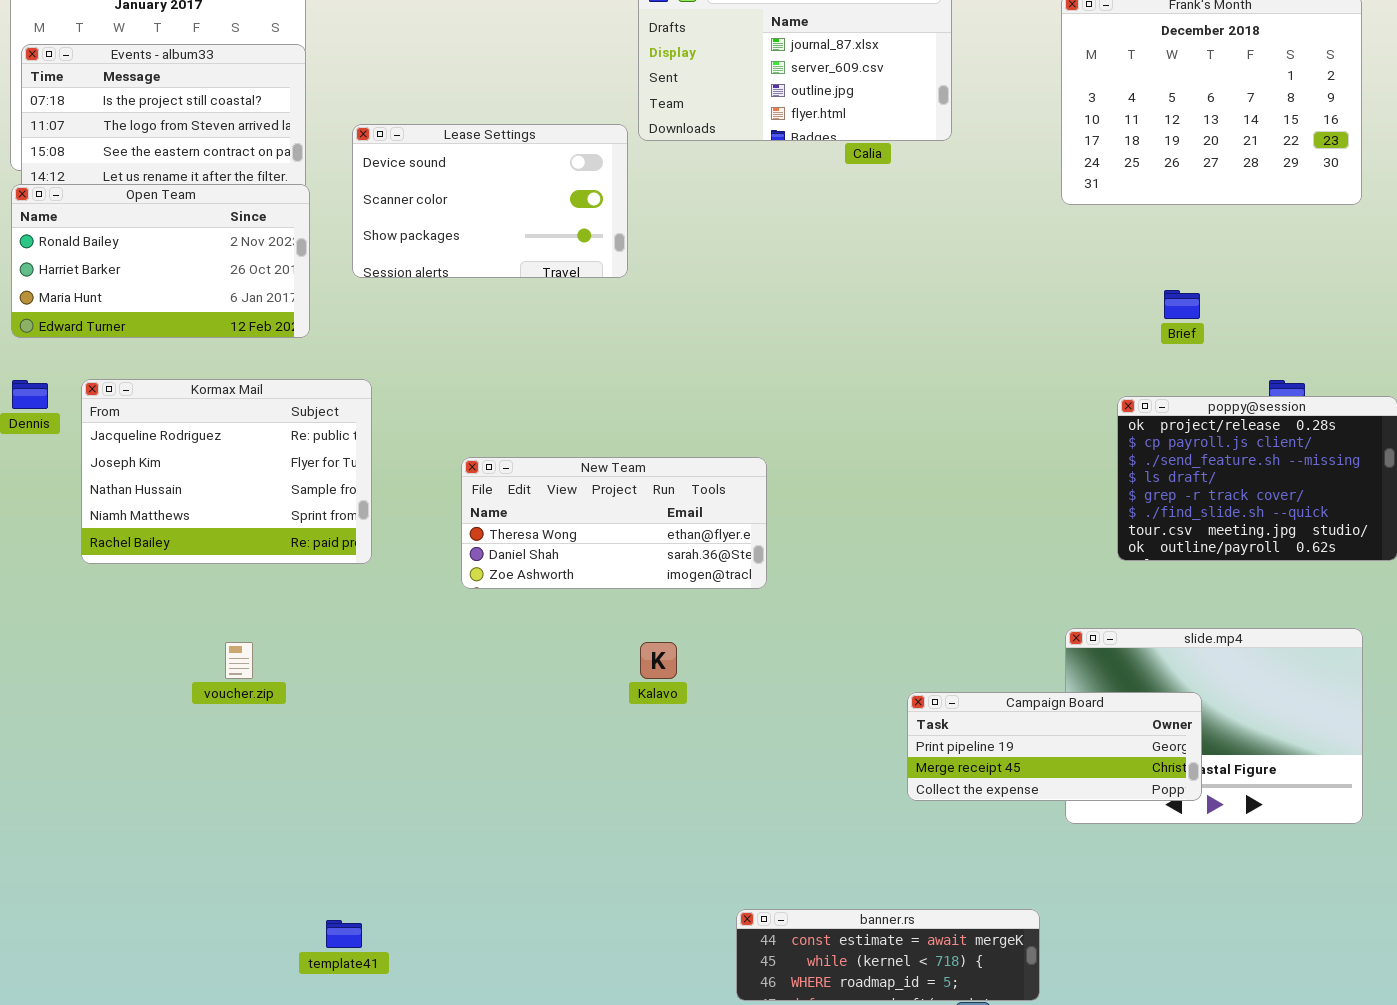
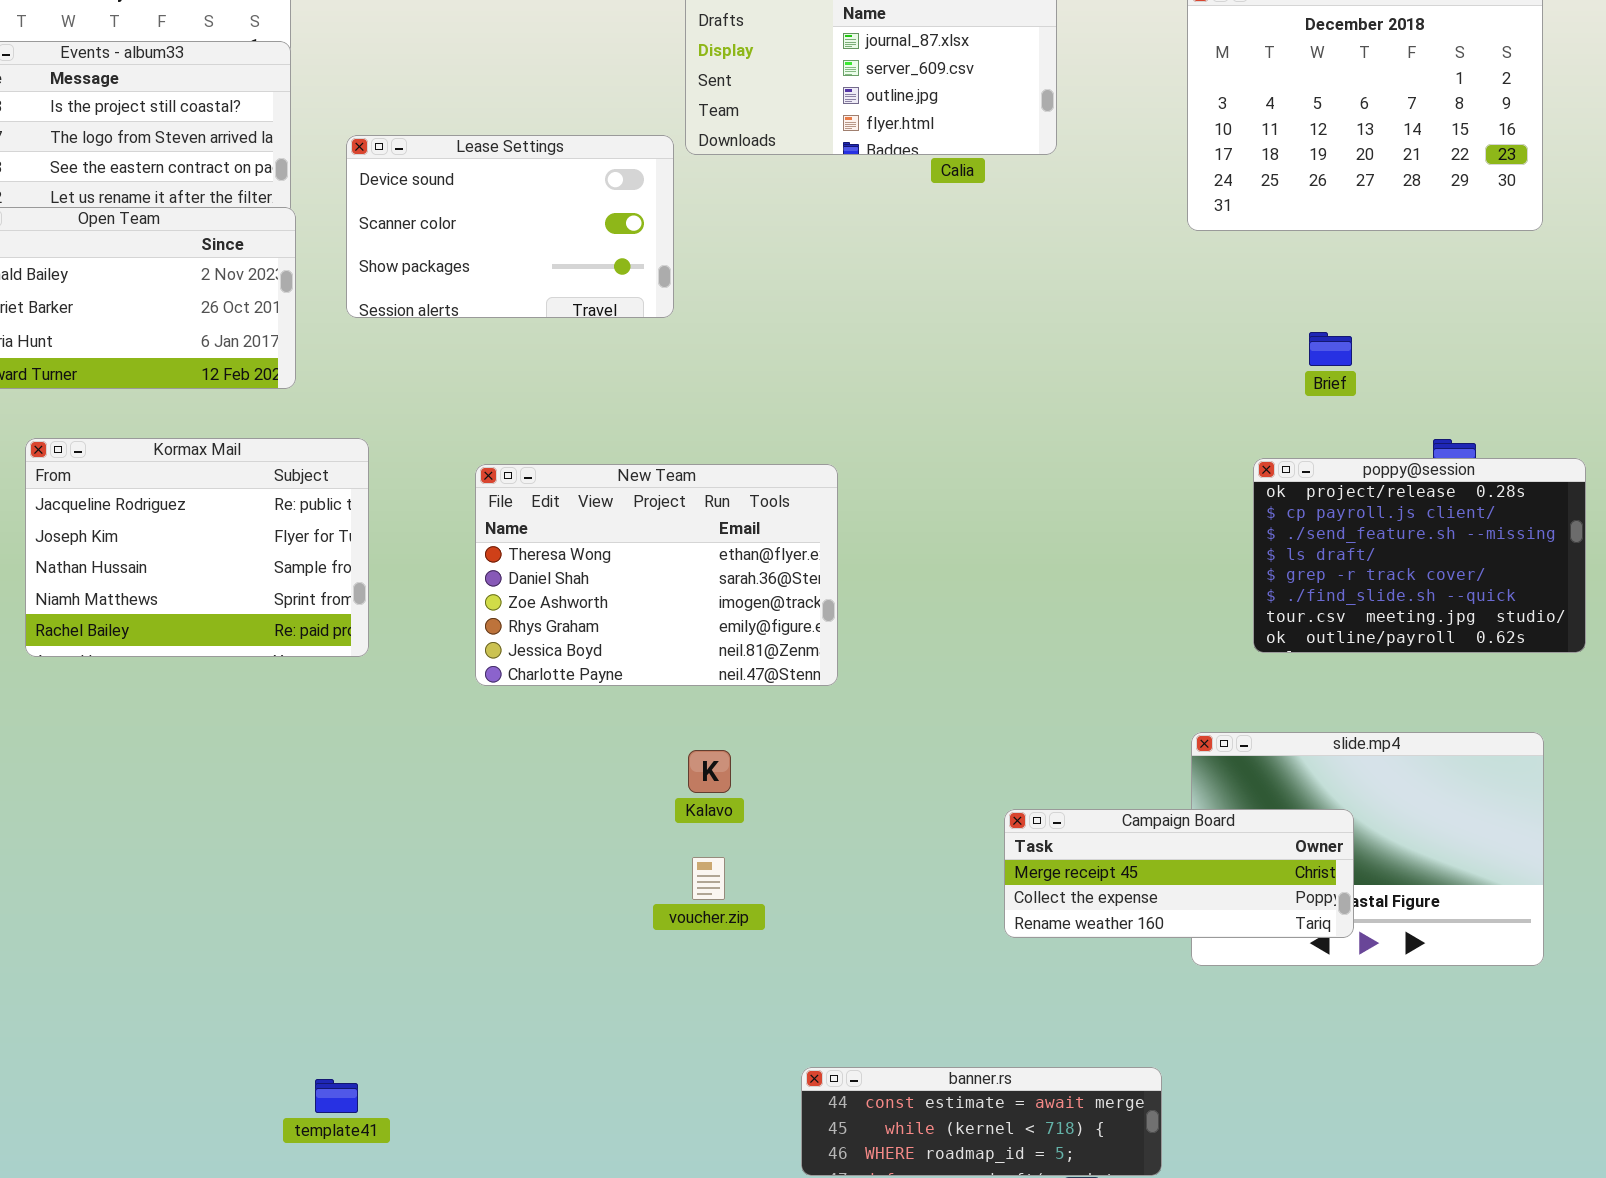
New Team: [461,457,767,589] -> [475,464,838,686], resized
voucher.zip: [225,642,253,679] -> [692,857,725,900], moved
Campaign Board: [907,692,1202,801] -> [1004,809,1354,938], scrolled down 1 row

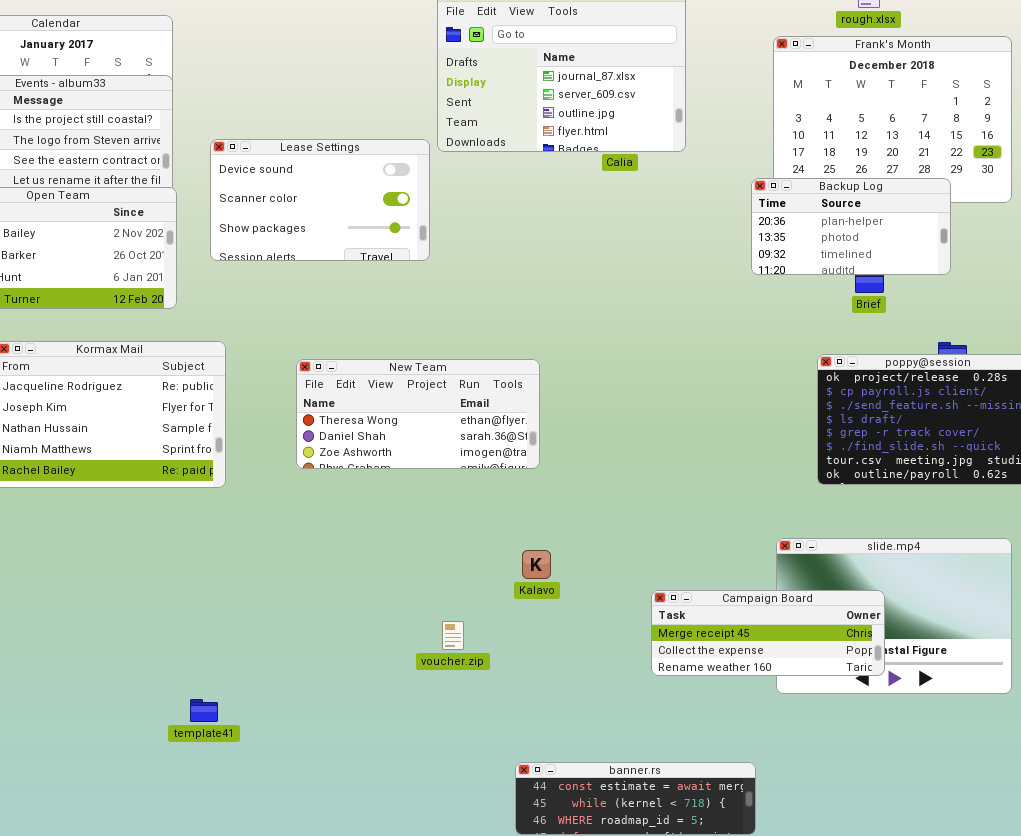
Backup Log: none -> [751,178,951,275], opened
New Team: [475,464,838,686] -> [296,359,540,469], resized
Kalavo: [688,750,731,793] -> [522,550,551,579], moved
template41: [315,1079,358,1113] -> [190,699,218,722], moved

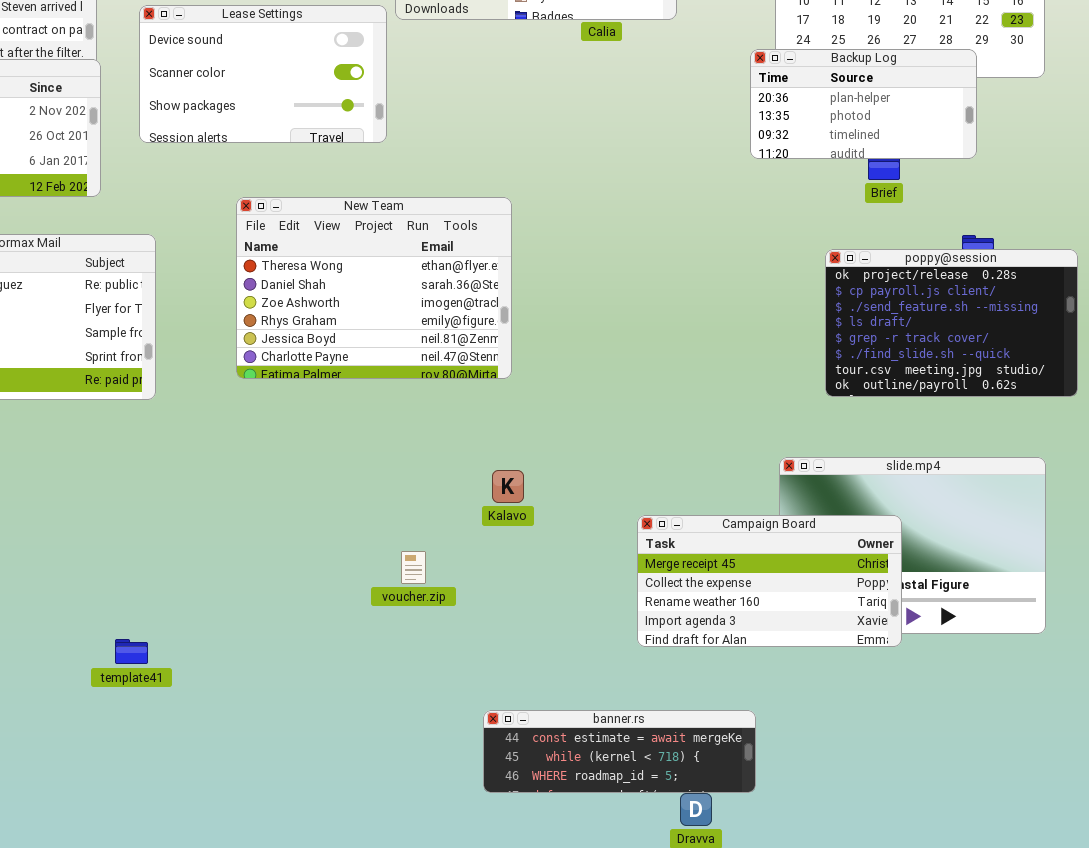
New Team: [296,359,540,469] -> [236,197,512,379], resized
Campaign Board: [651,590,885,676] -> [637,515,902,647], resized

